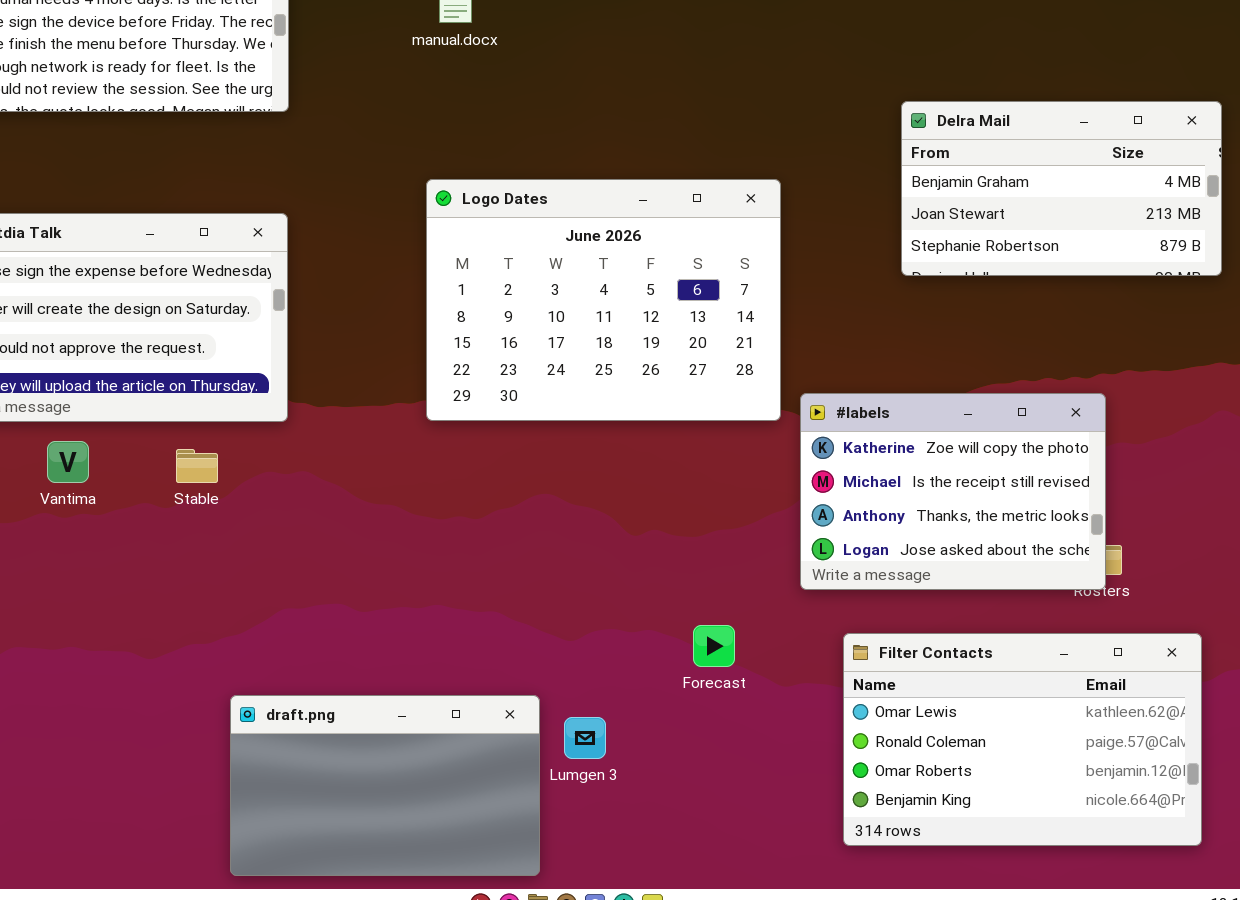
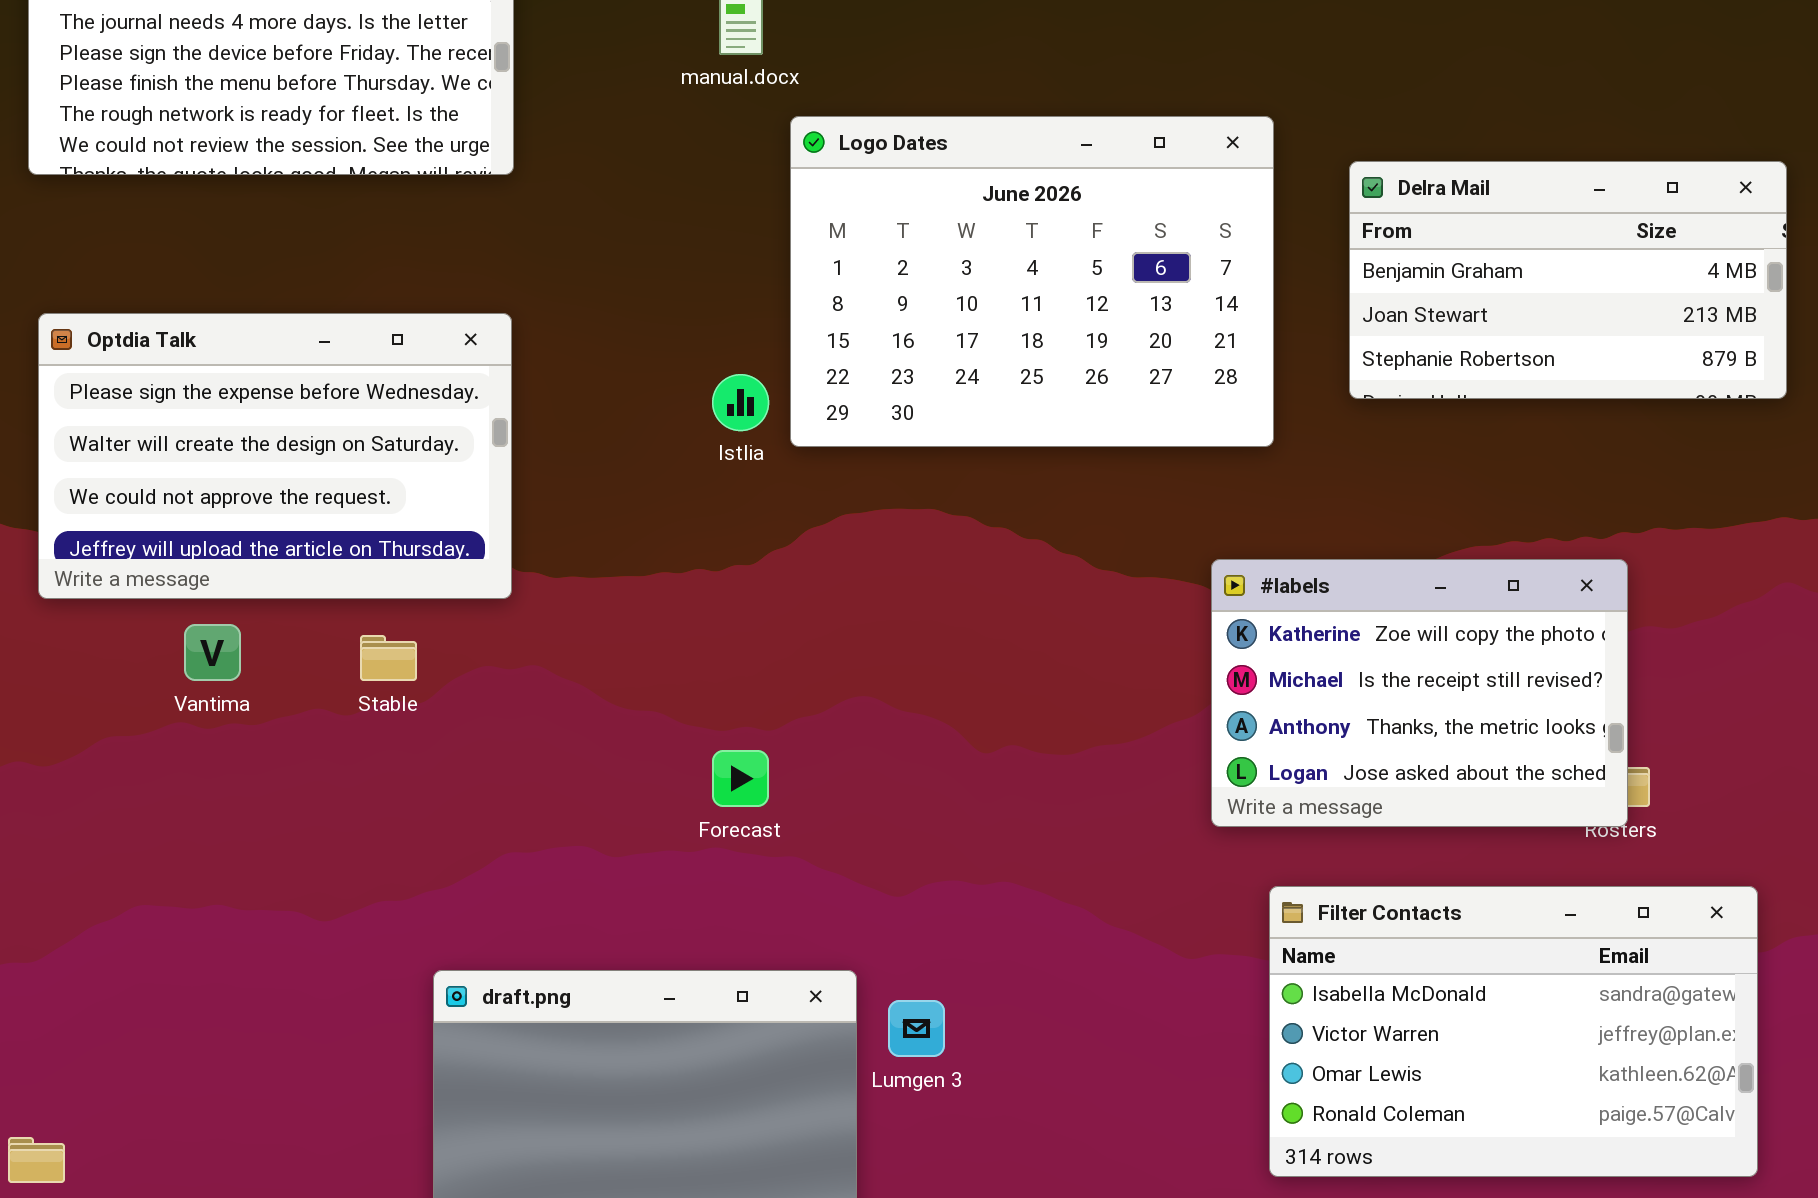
Logo Dates: [426,179,781,421] -> [790,116,1274,447], moved
Forecast: [693,625,735,667] -> [712,750,769,807], moved
Filter Contacts: [843,633,1202,846] -> [1269,886,1758,1177], scrolled up 2 rows

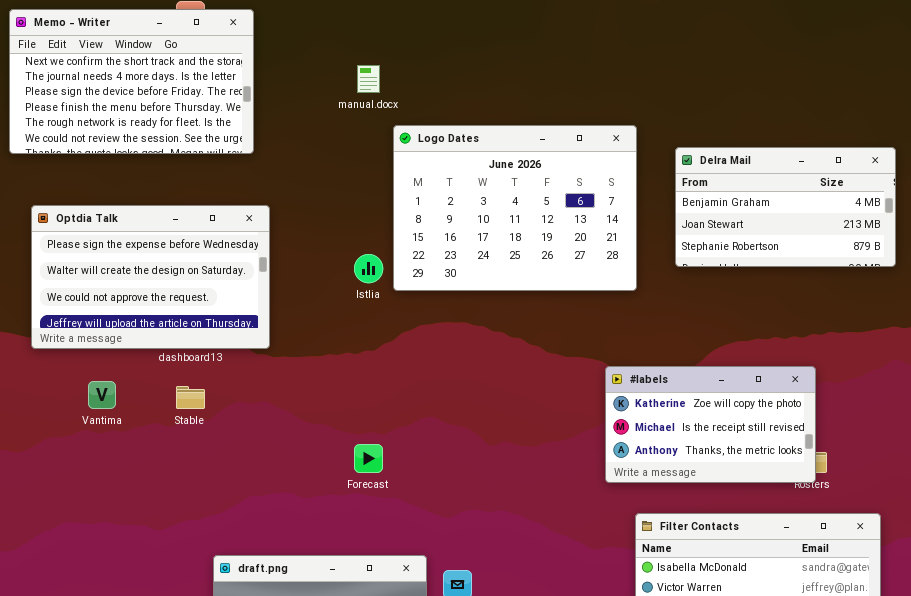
Optdia Talk: [38,313,512,599] -> [31,205,270,349], moved
#labels: [1211,559,1628,827] -> [605,366,816,483], resized

